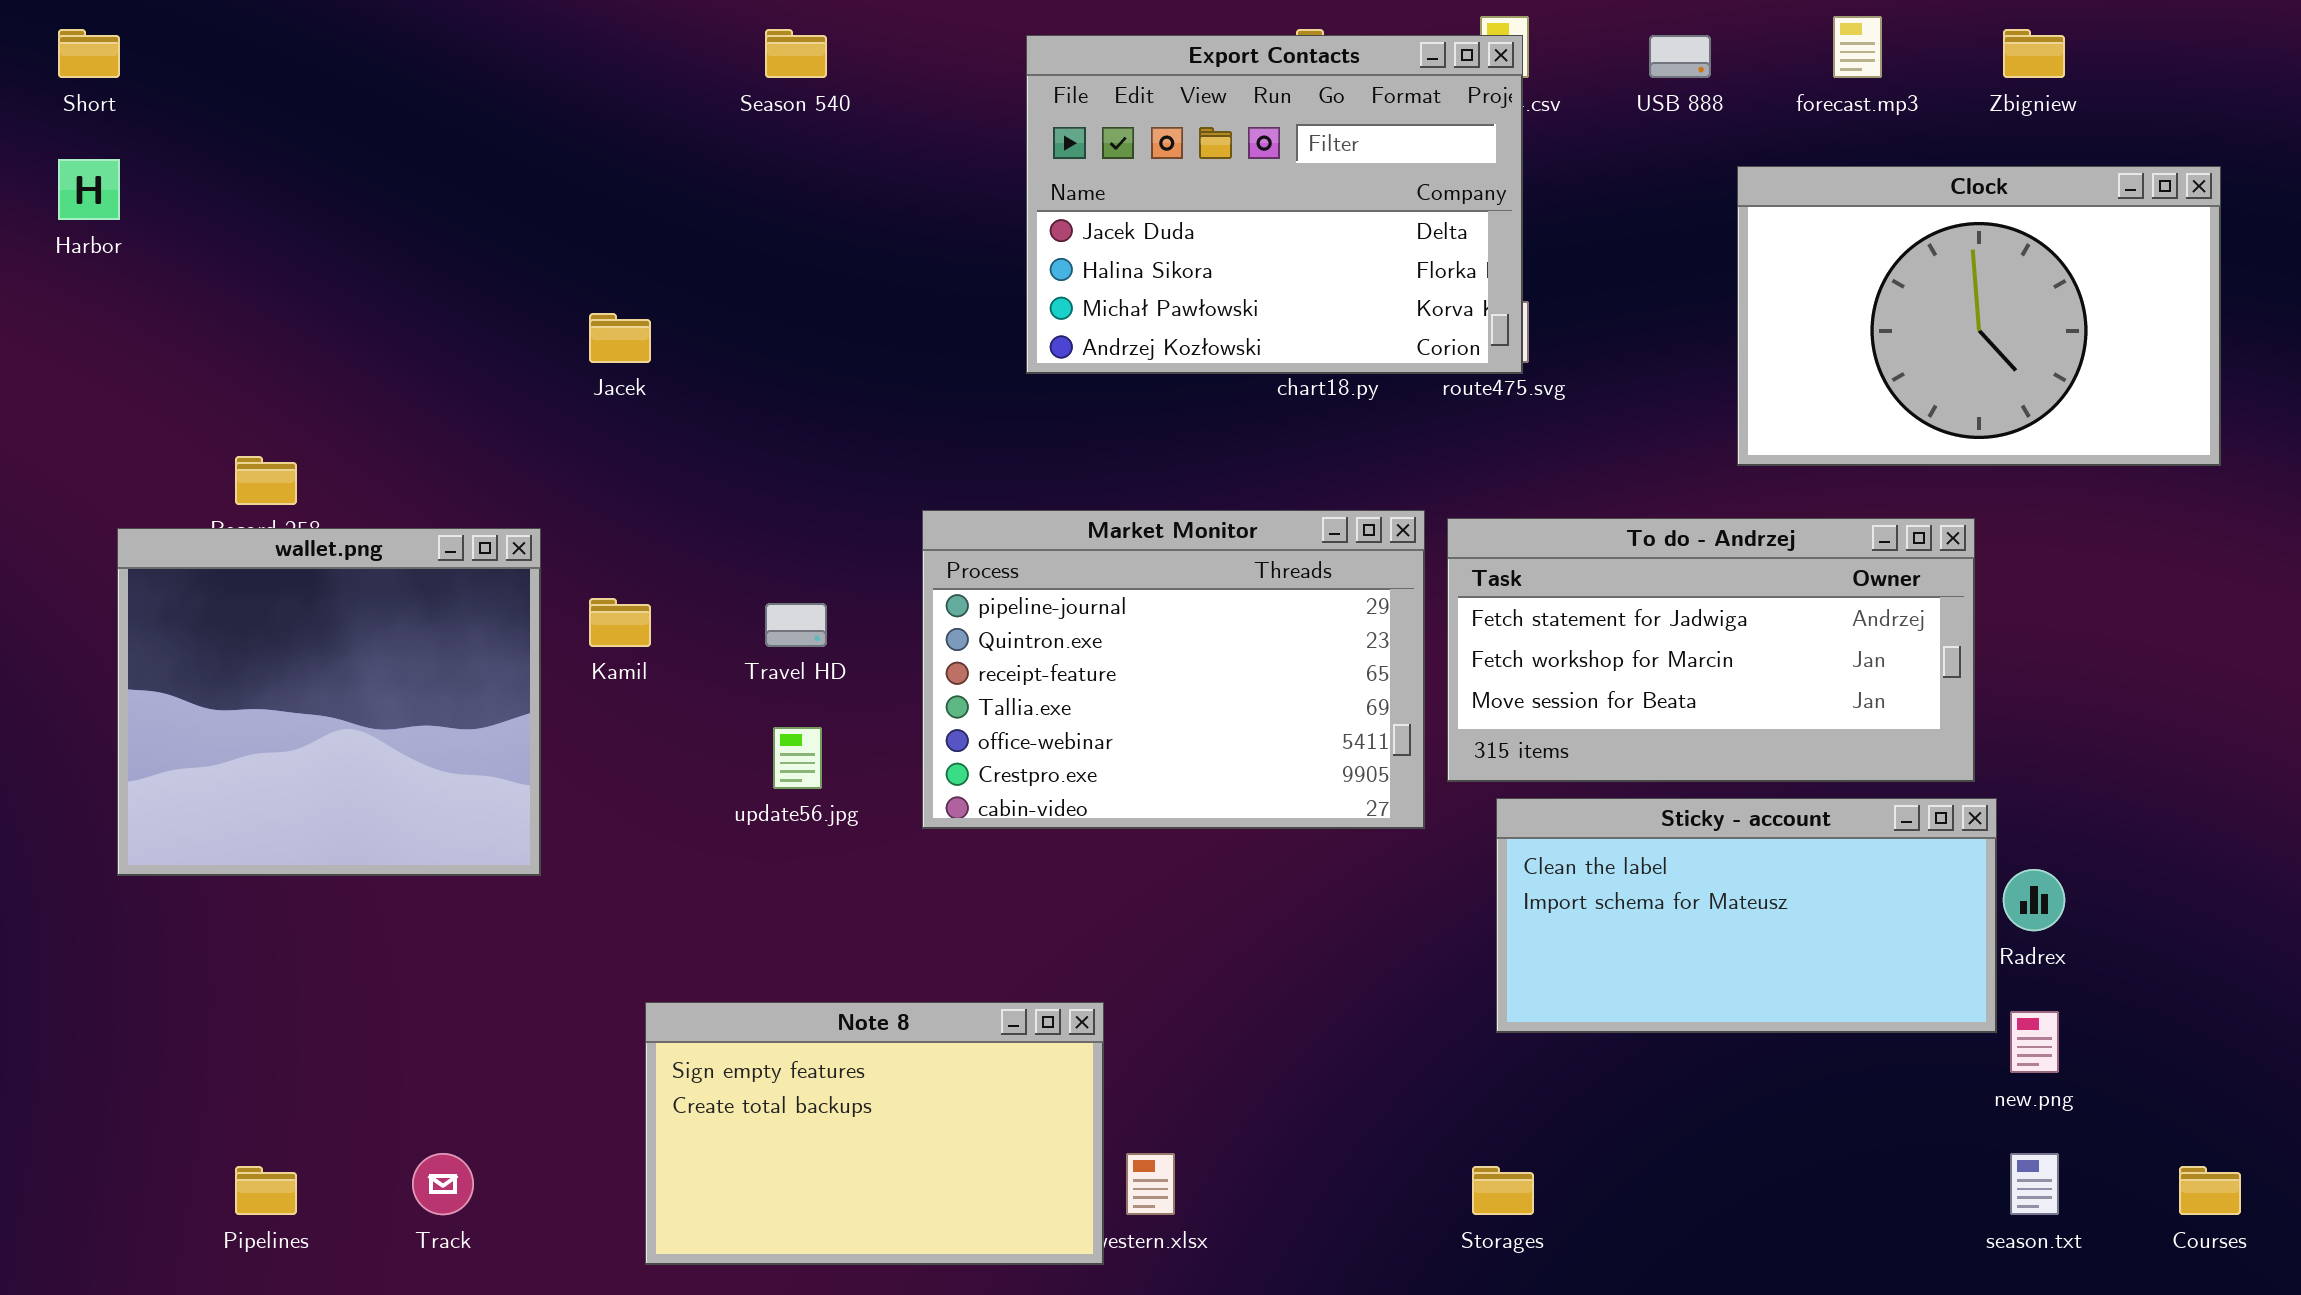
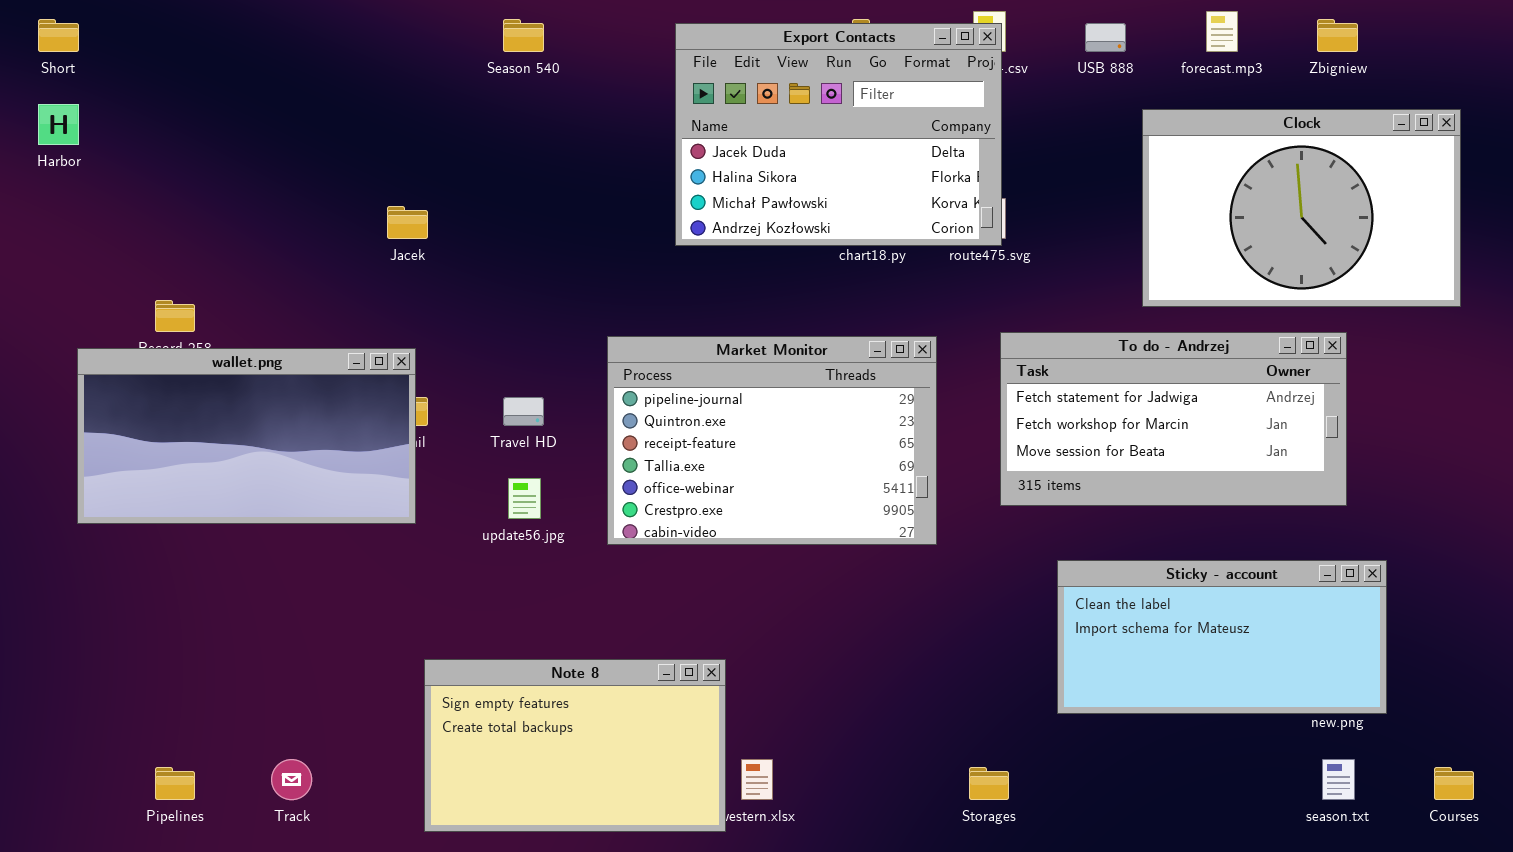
To do - Andrzej: [1447,518,1975,782] -> [1000,332,1347,506], moved
wallet.png: [117,528,541,876] -> [77,348,416,524], resized
Sticky - account: [1496,798,1997,1033] -> [1057,560,1387,714], moved

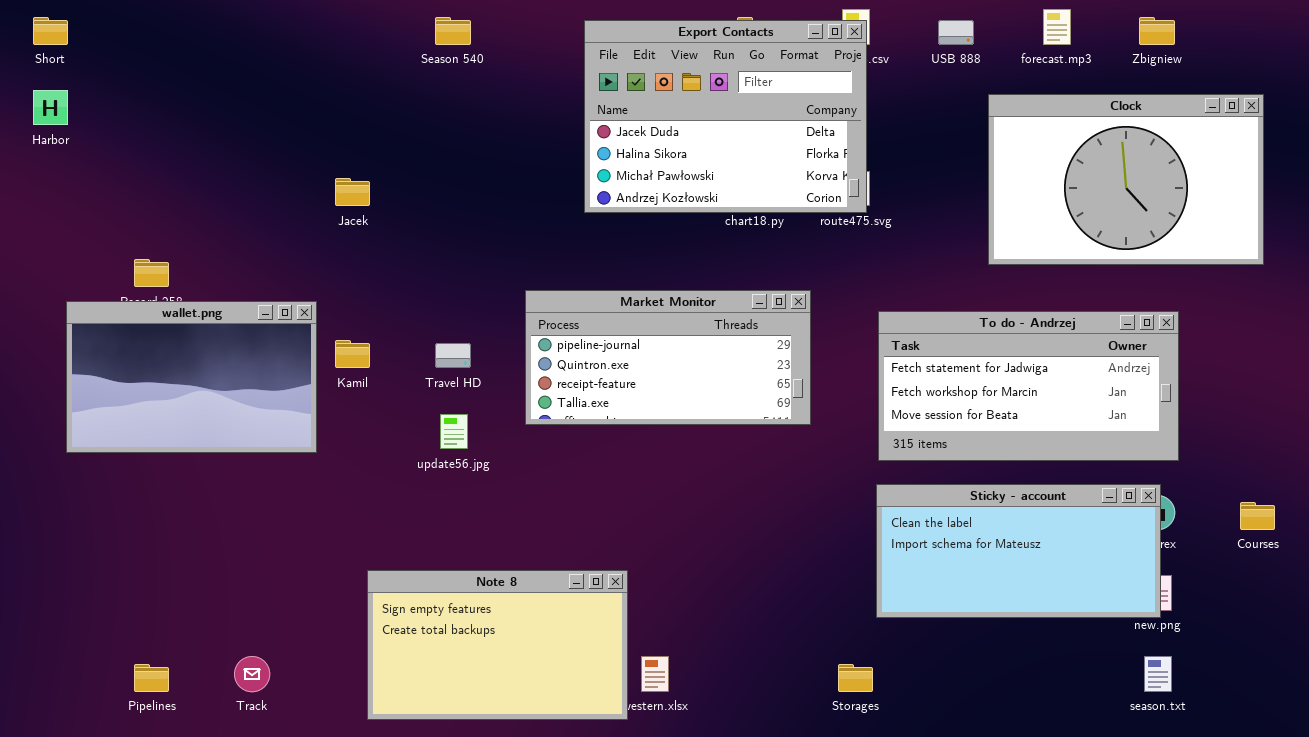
To do - Andrzej: [1000,332,1347,506] -> [878,311,1179,461], moved
Market Monitor: [607,336,937,545] -> [525,290,811,425], resized
wallet.png: [77,348,416,524] -> [66,301,317,453], resized
Sticky - account: [1057,560,1387,714] -> [876,484,1161,618], moved
Courses: [1434,767,1474,800] -> [1240,502,1275,530], moved

